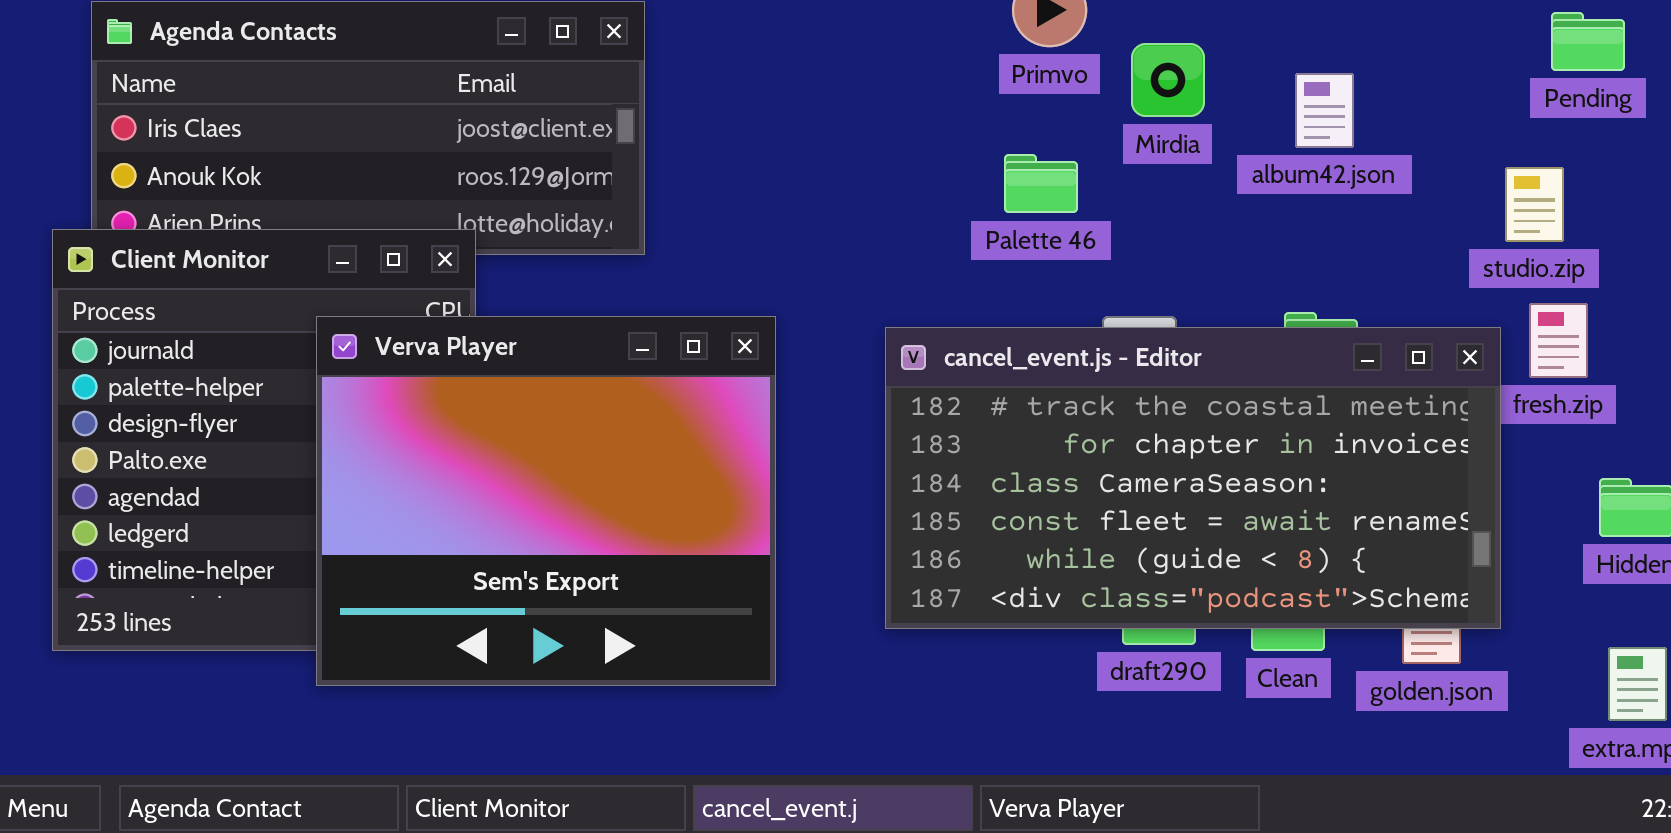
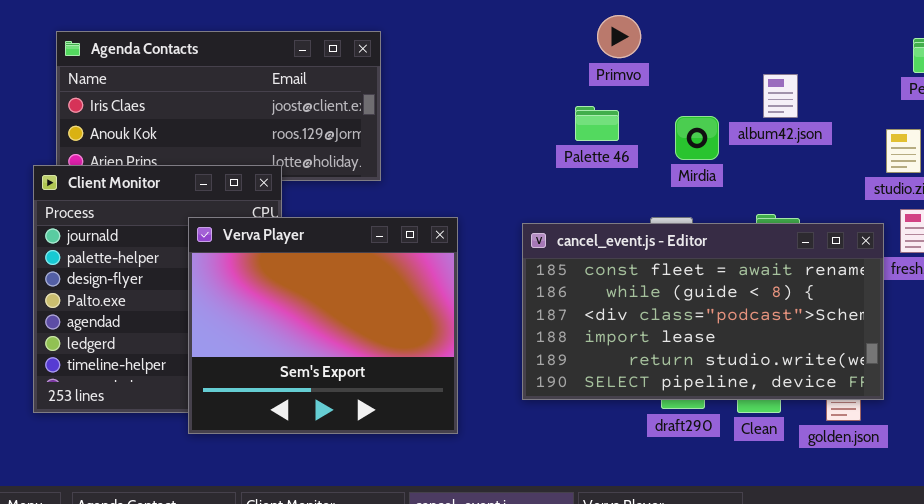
Mirdia: [1131,43,1205,117] -> [675,116,719,160], moved
Palette 46: [1004,154,1078,213] -> [575,106,619,141], moved
cancel_event.js - Editor: [885,327,1501,629] -> [522,223,884,400], scrolled down 3 rows

